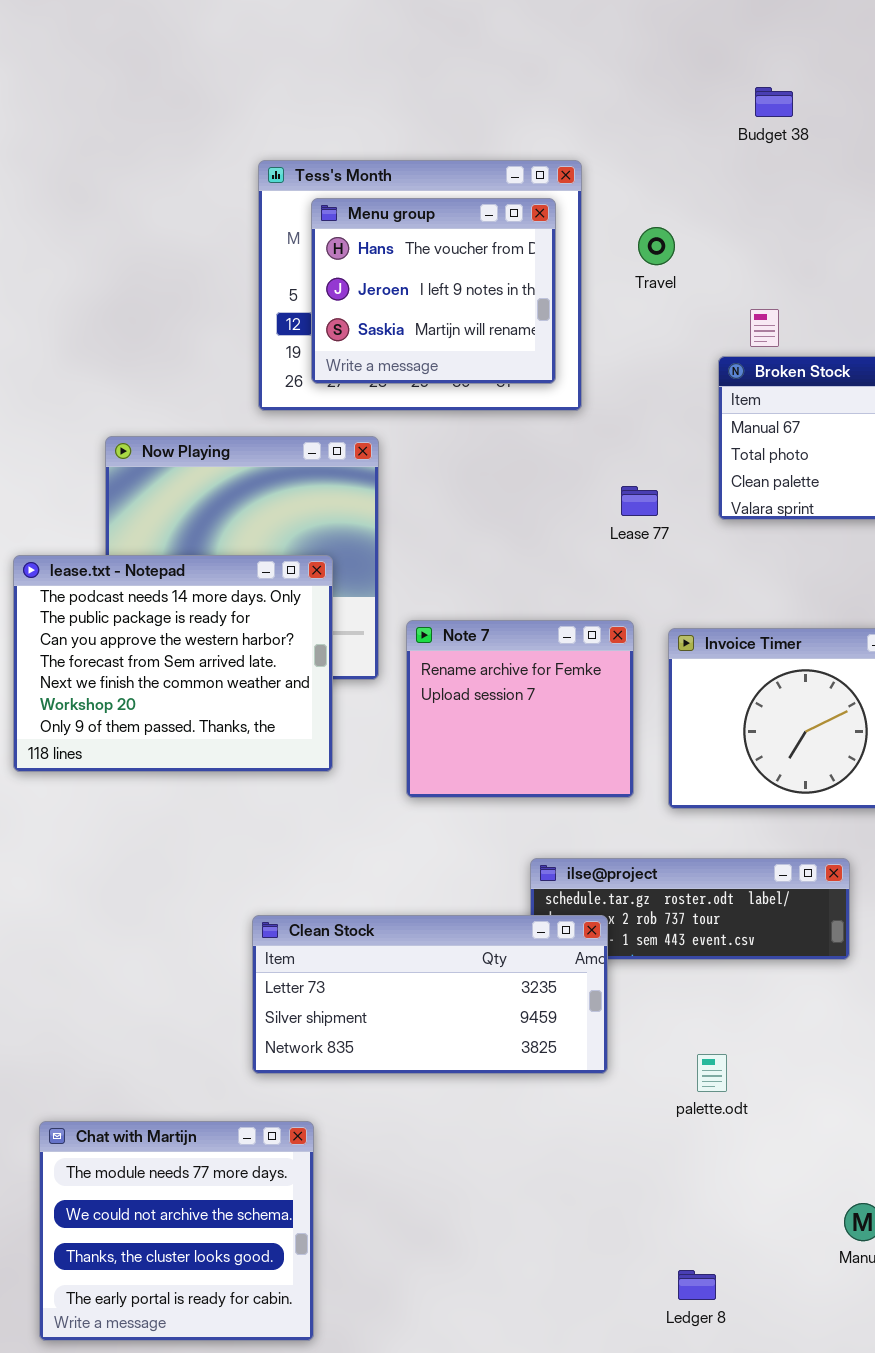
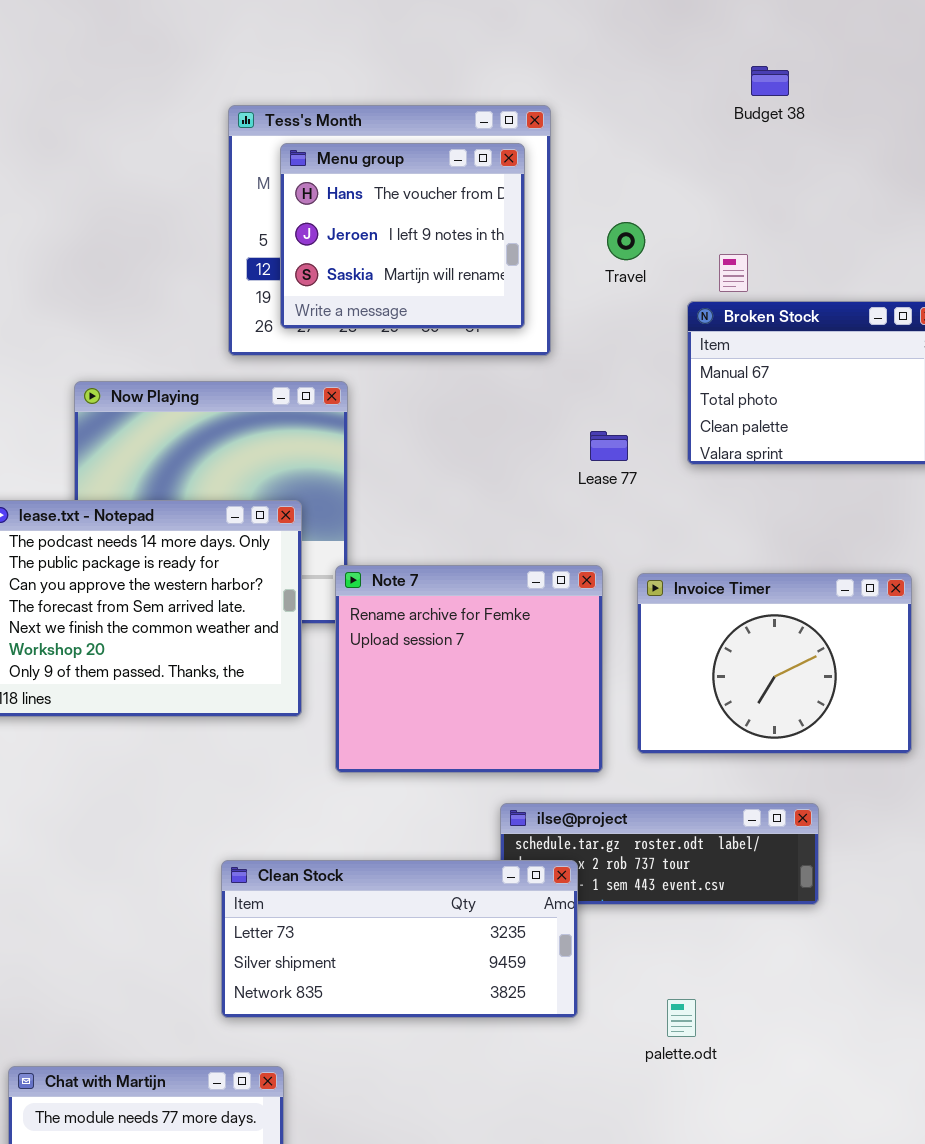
Budget 38: [755,87,793,117] -> [751,66,789,96], moved
Travel: [638,227,675,265] -> [607,222,645,260], moved
Note 7: [406,620,634,798] -> [335,565,603,773], resized

